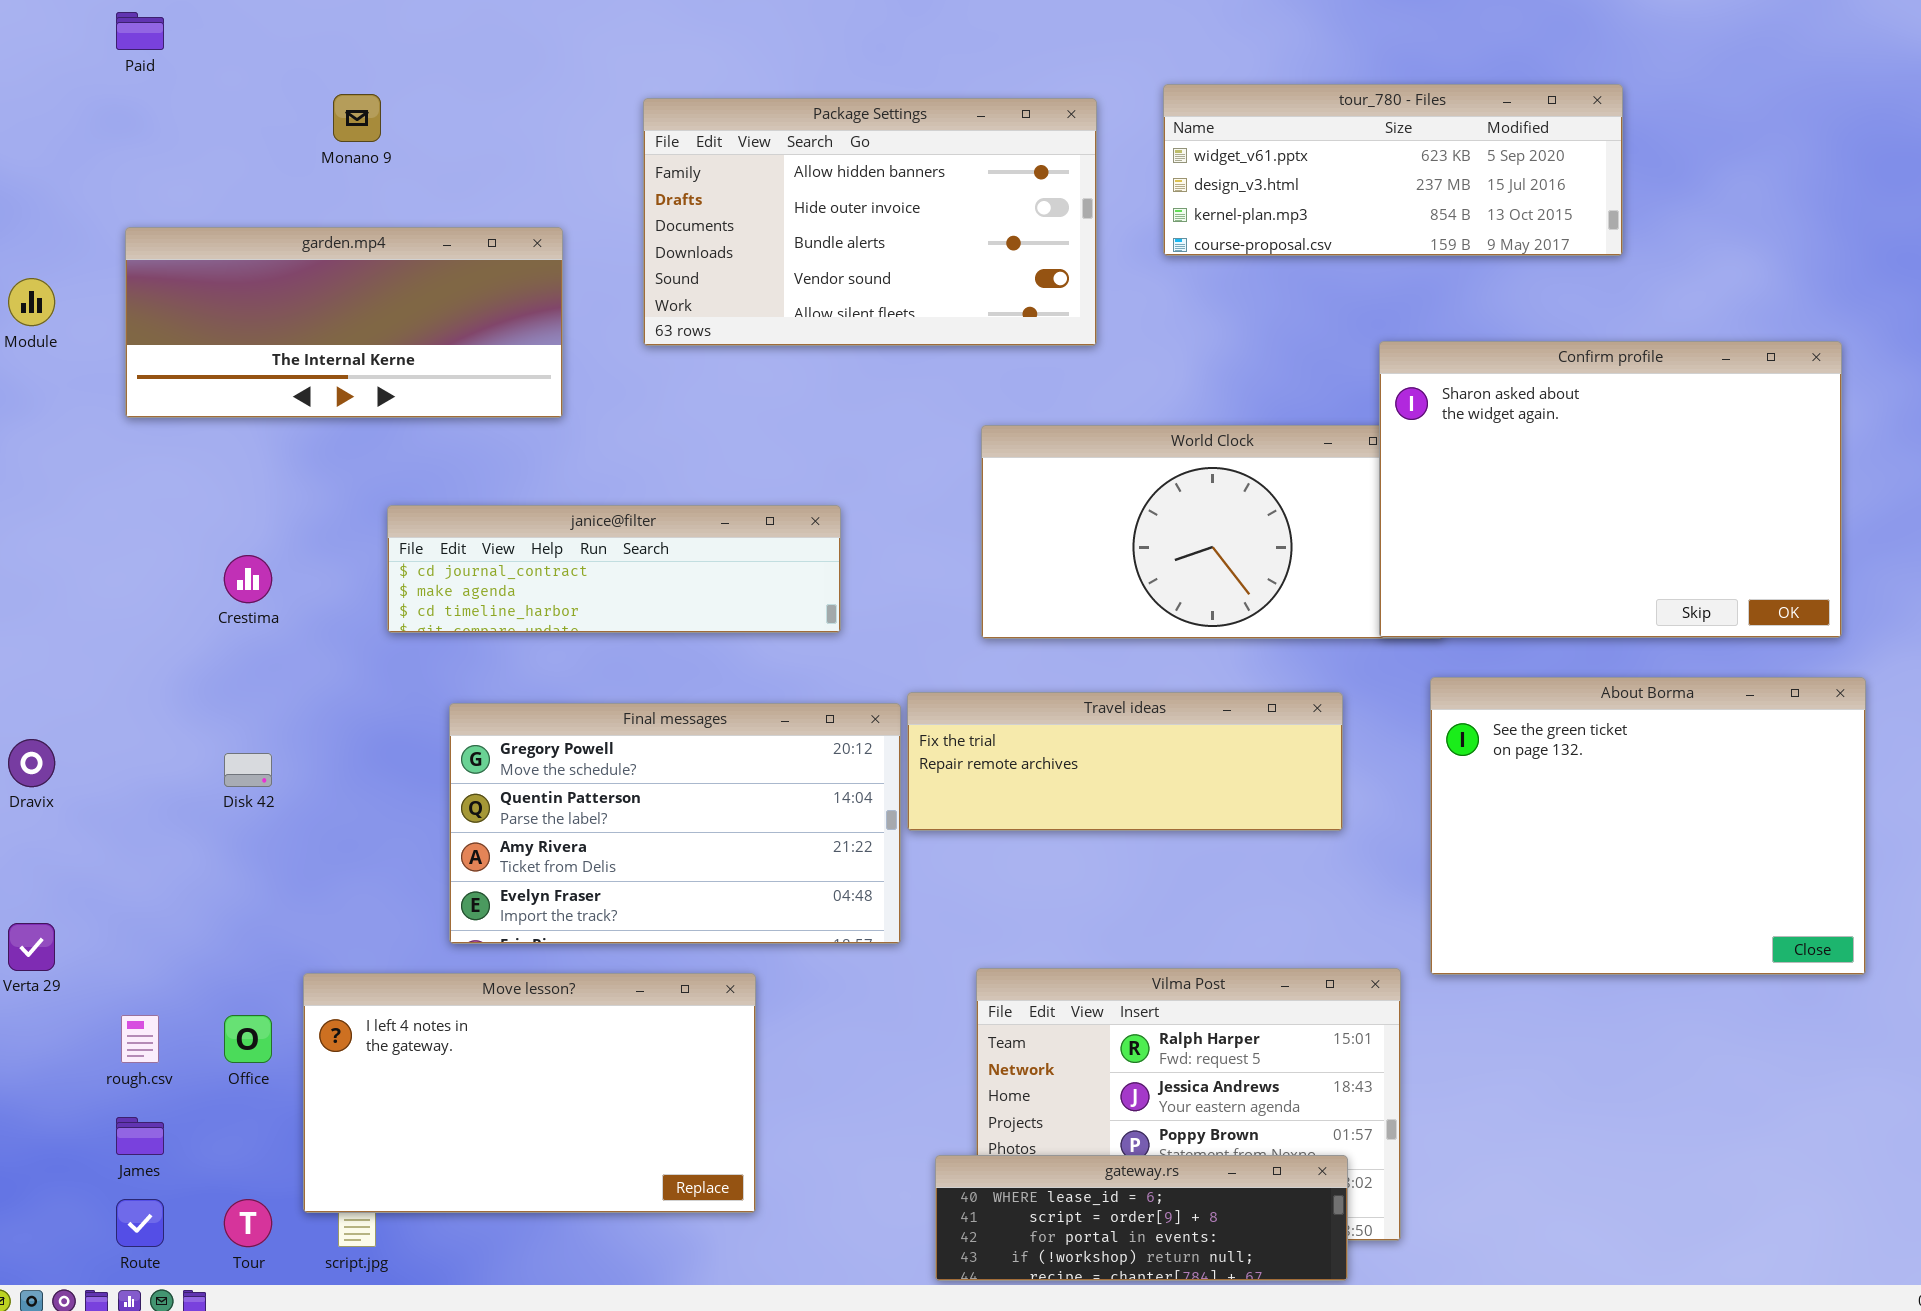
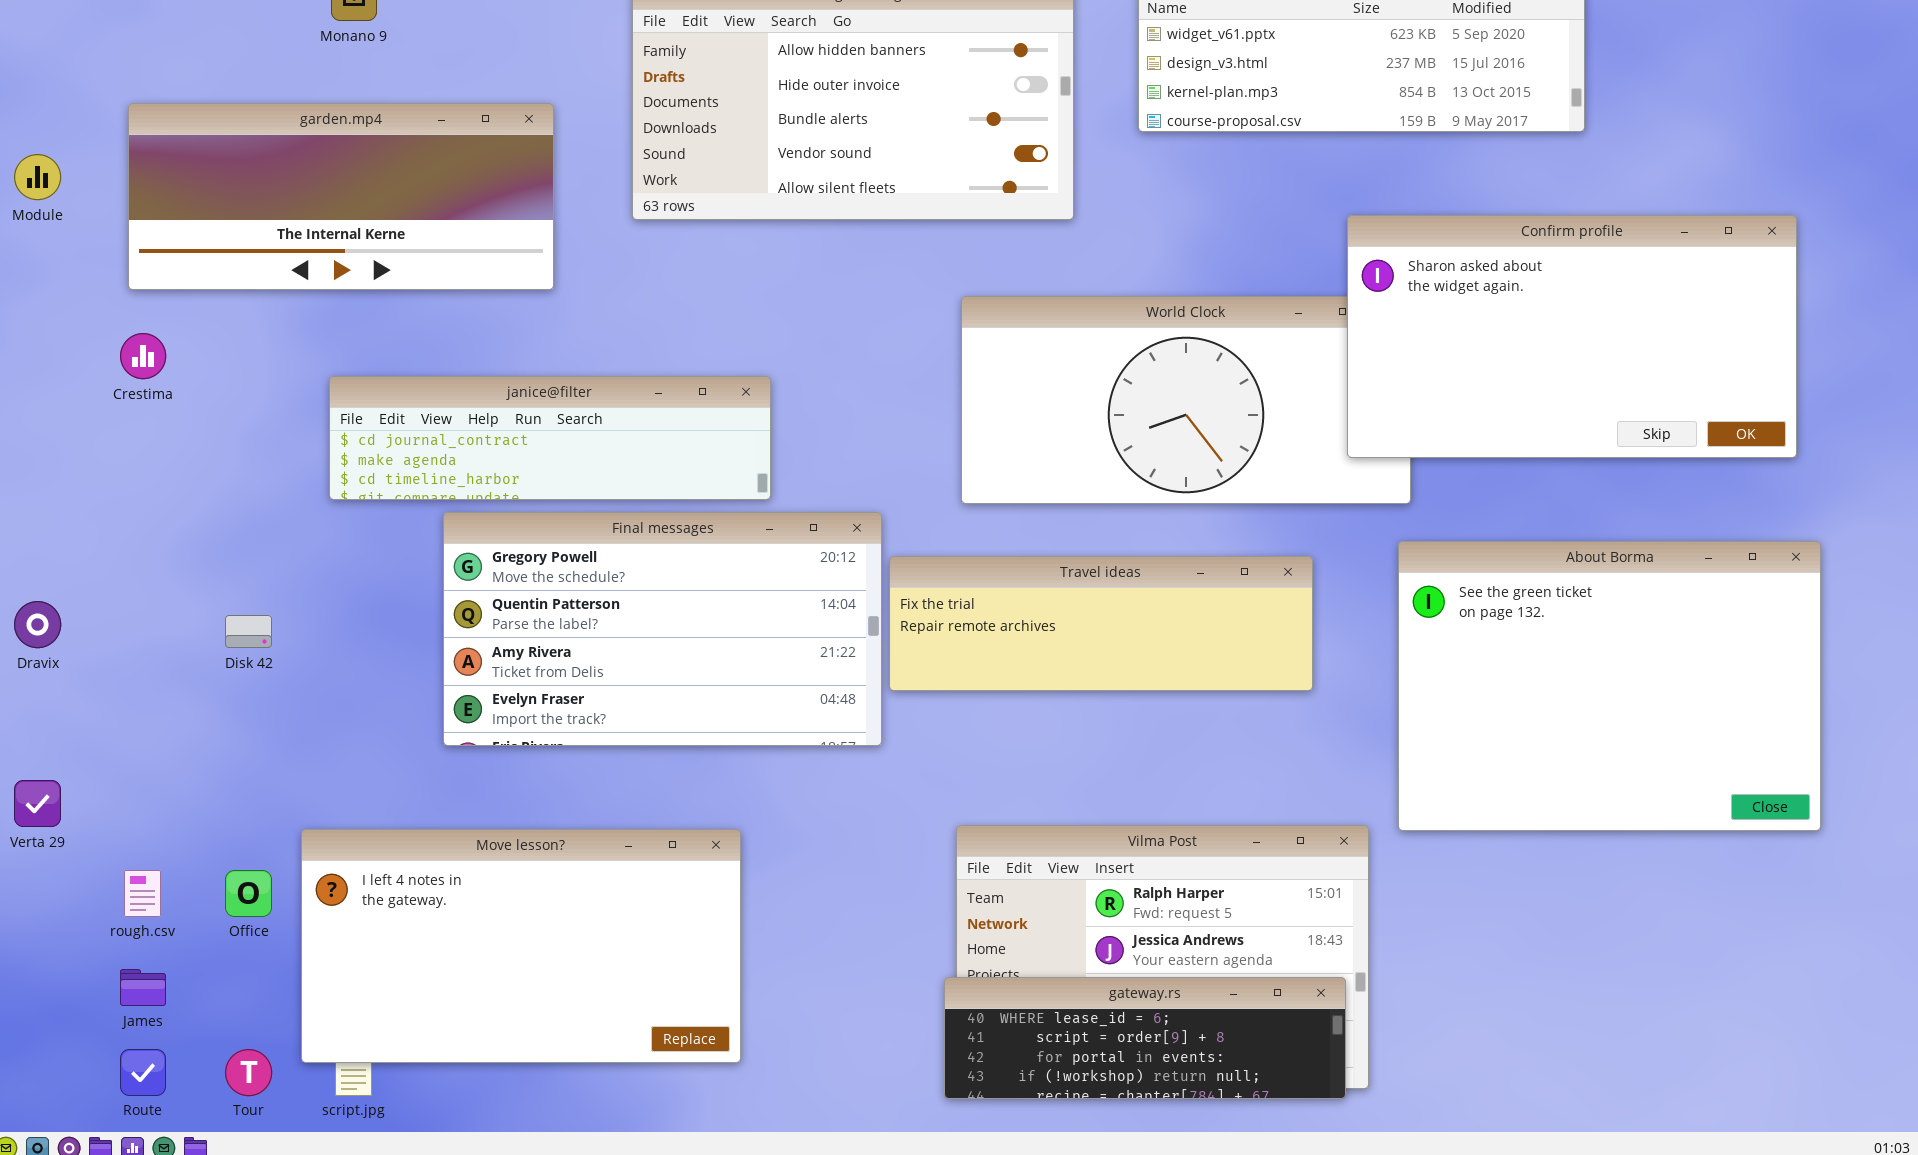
Confirm profile: [1379,341,1842,638] -> [1347,215,1797,458], resized
janice@filter: [387,505,841,633] -> [329,376,771,500], moved
Crestima: [224,555,272,603] -> [120,333,166,379], moved
Final messages: [449,703,901,944] -> [443,512,882,746], moved
gateway.rs: [935,1155,1348,1281] -> [944,977,1346,1099], moved

